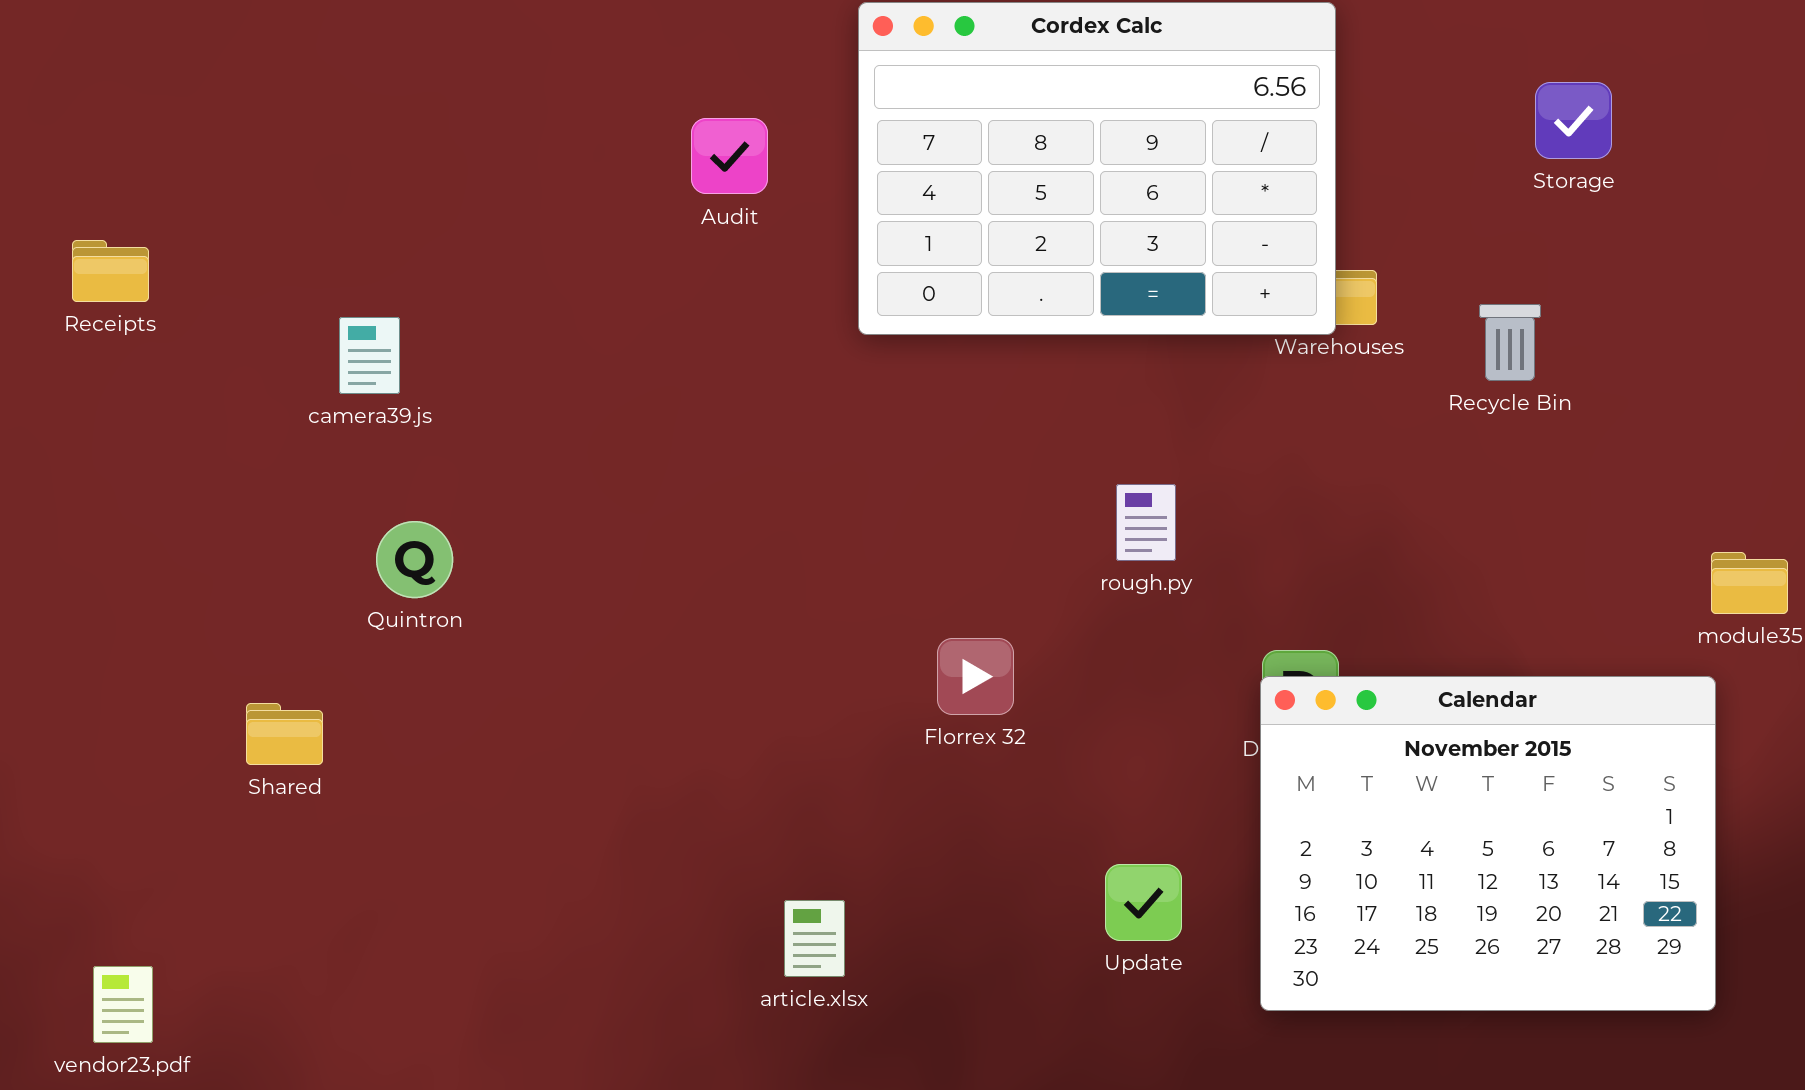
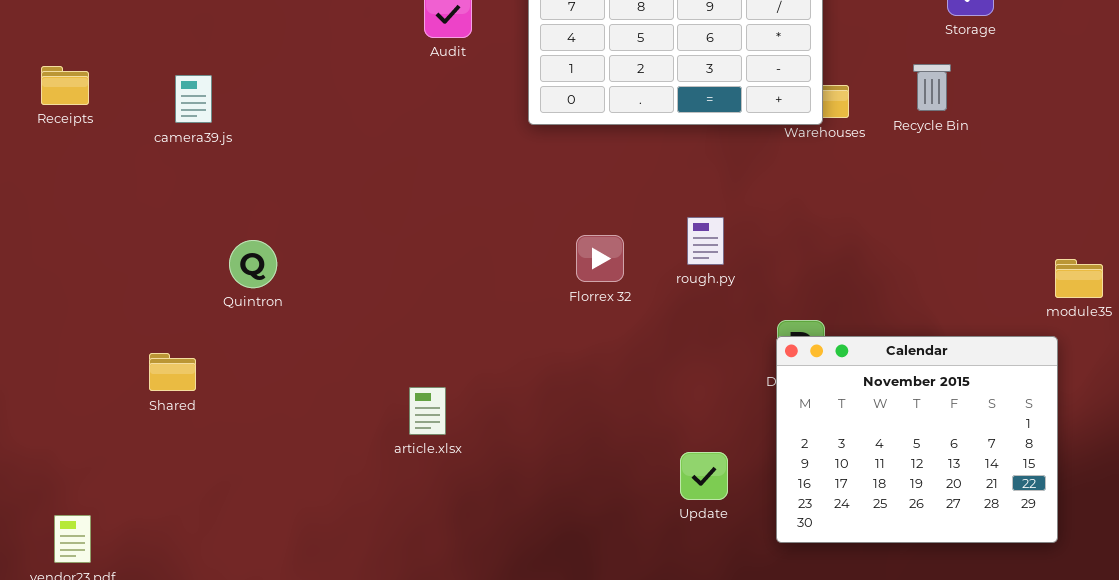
Recycle Bin: [1479,304,1541,381] -> [913,64,951,111], moved
camera39.js: [339,317,400,394] -> [175,75,212,123], moved
Florrex 32: [937,638,1014,715] -> [576,235,624,282], moved
article.xlsx: [784,900,845,977] -> [409,387,446,435], moved

